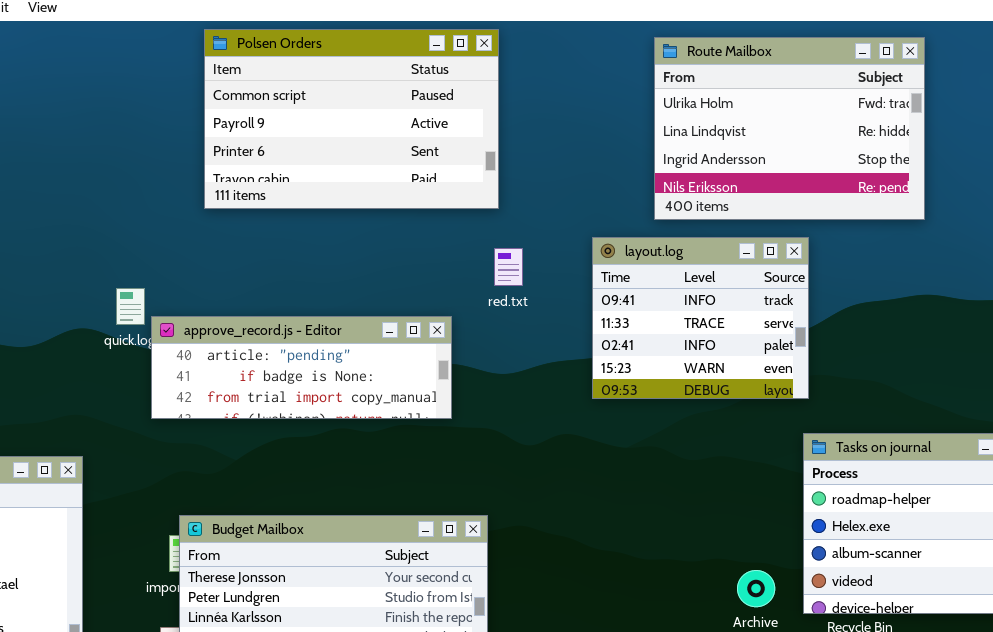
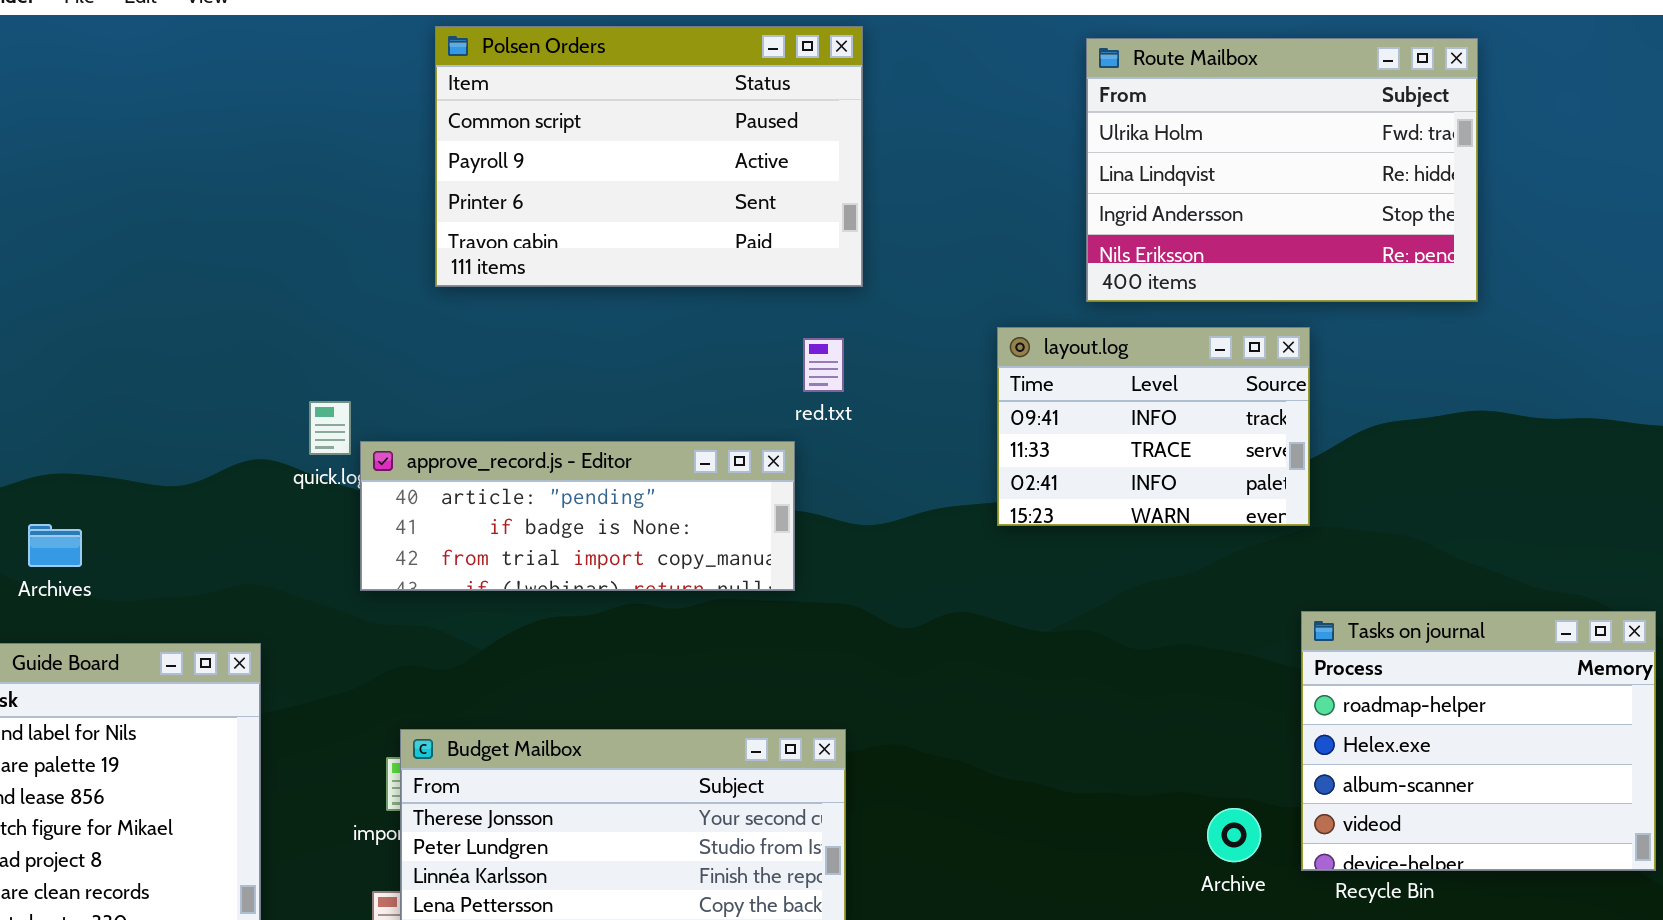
layout.log: [592,237,809,399] -> [997,327,1310,526], resized
red.txt: [494,248,523,286] -> [803,338,844,392], moved

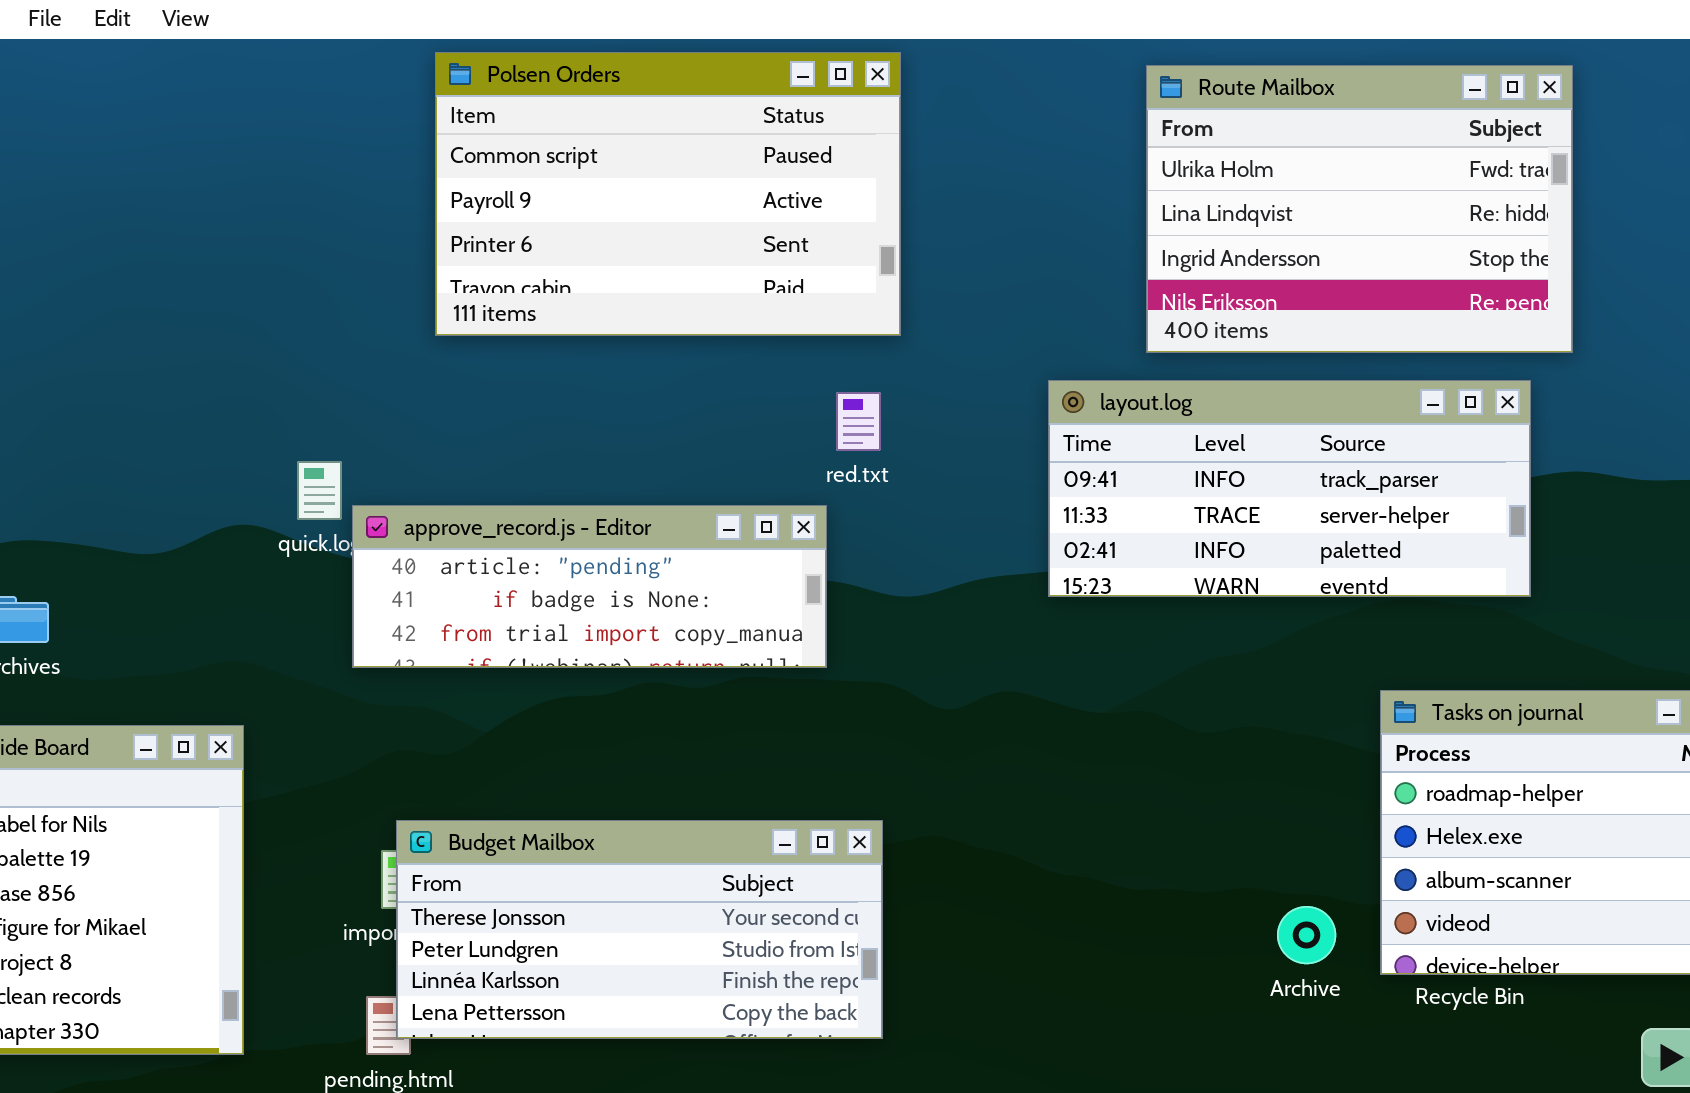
layout.log: [997,327,1310,526] -> [1048,380,1531,597], resized

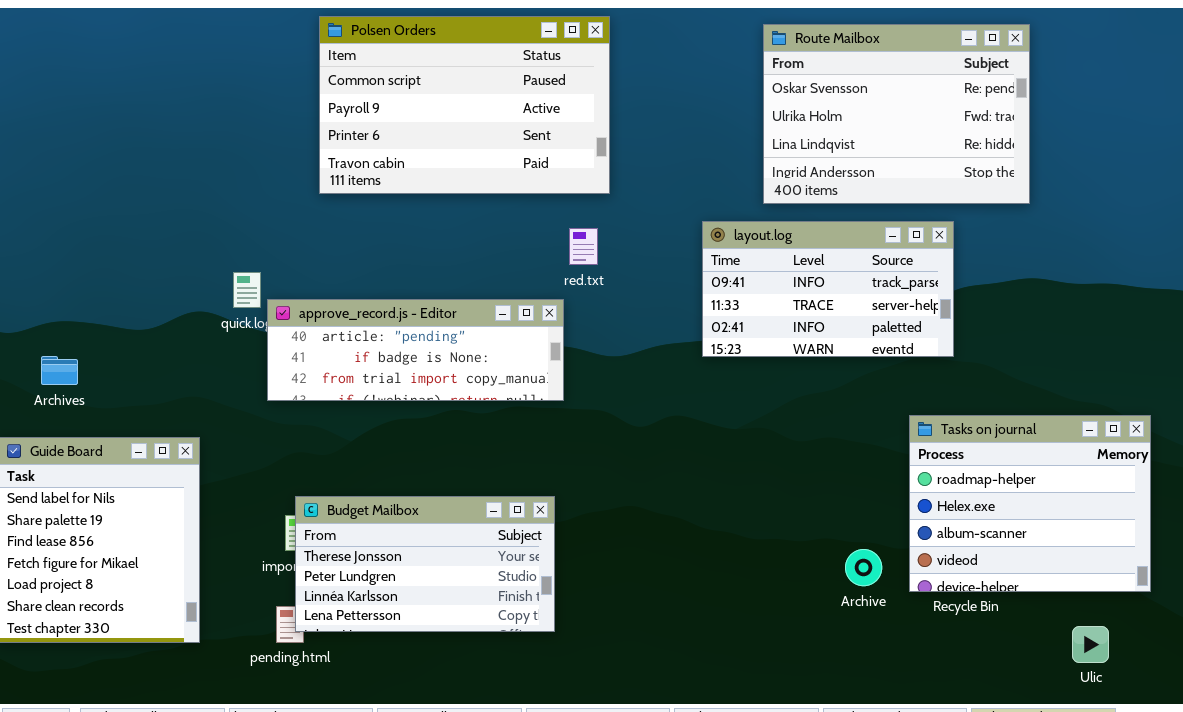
Route Mailbox: [1146,65,1573,353] -> [763,24,1030,204], scrolled up 1 row
layout.log: [1048,380,1531,597] -> [702,221,954,357], resized
Budget Mailbox: [396,820,883,1039] -> [295,496,555,632], resized

